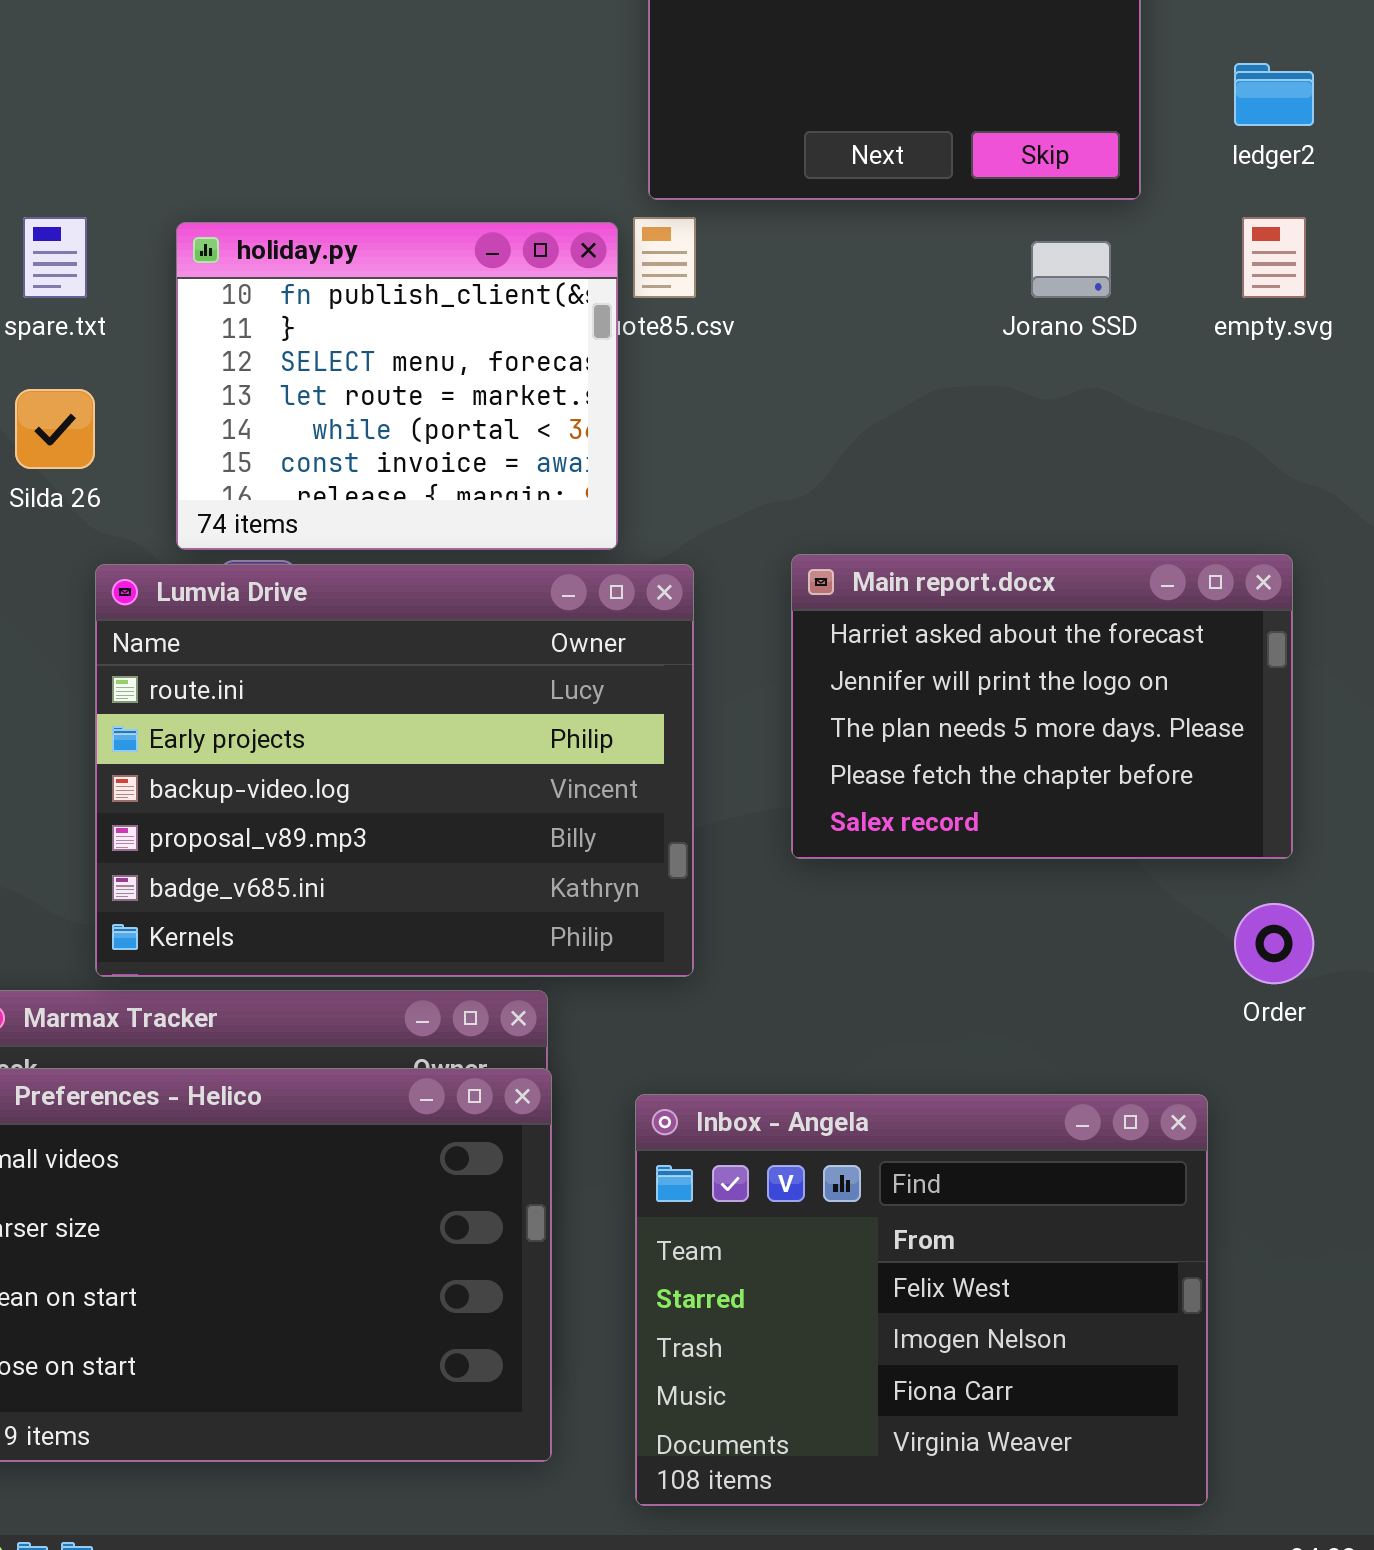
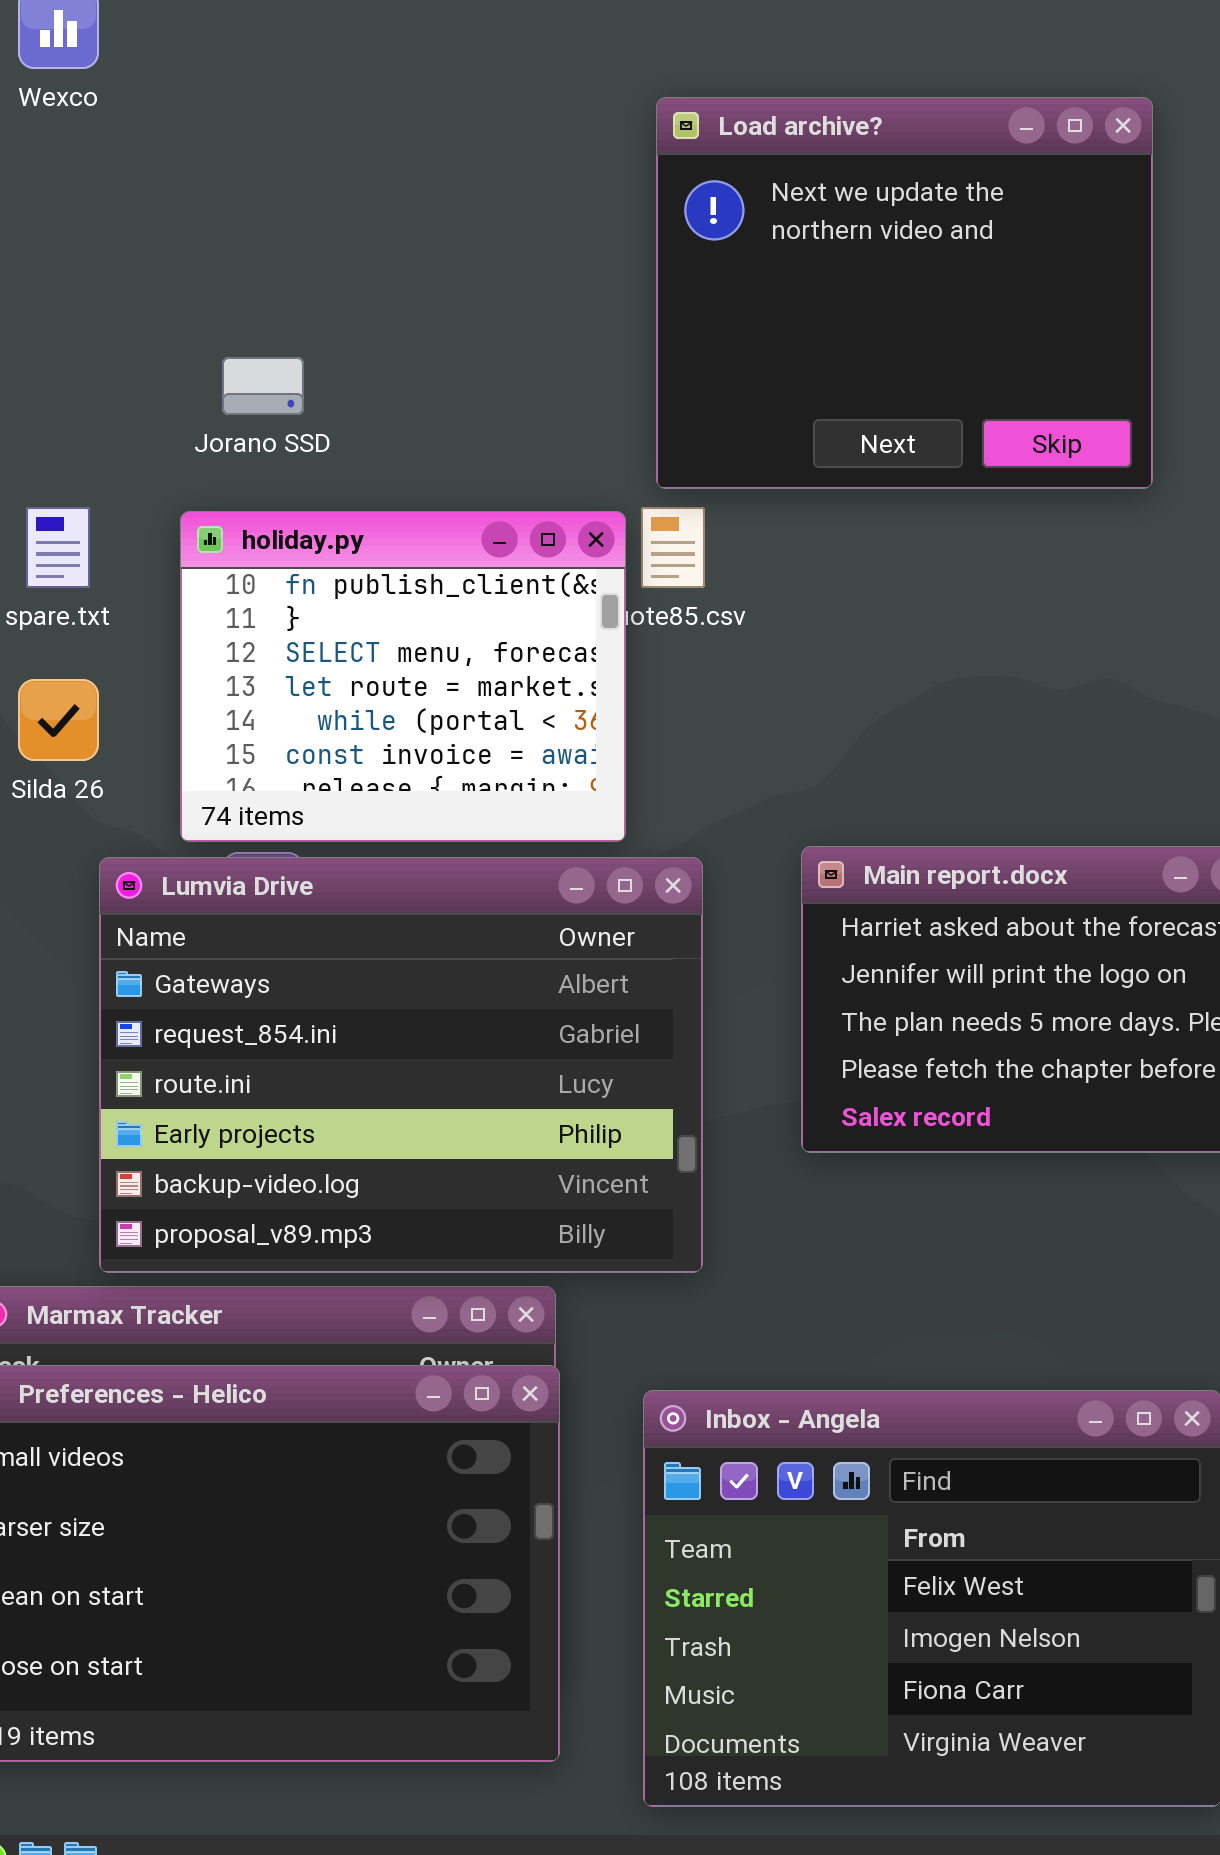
Jorano SSD: [1031,241,1111,298] -> [222,357,304,415], moved
Lumvia Drive: [95,564,694,977] -> [99,857,703,1273], scrolled up 2 rows

